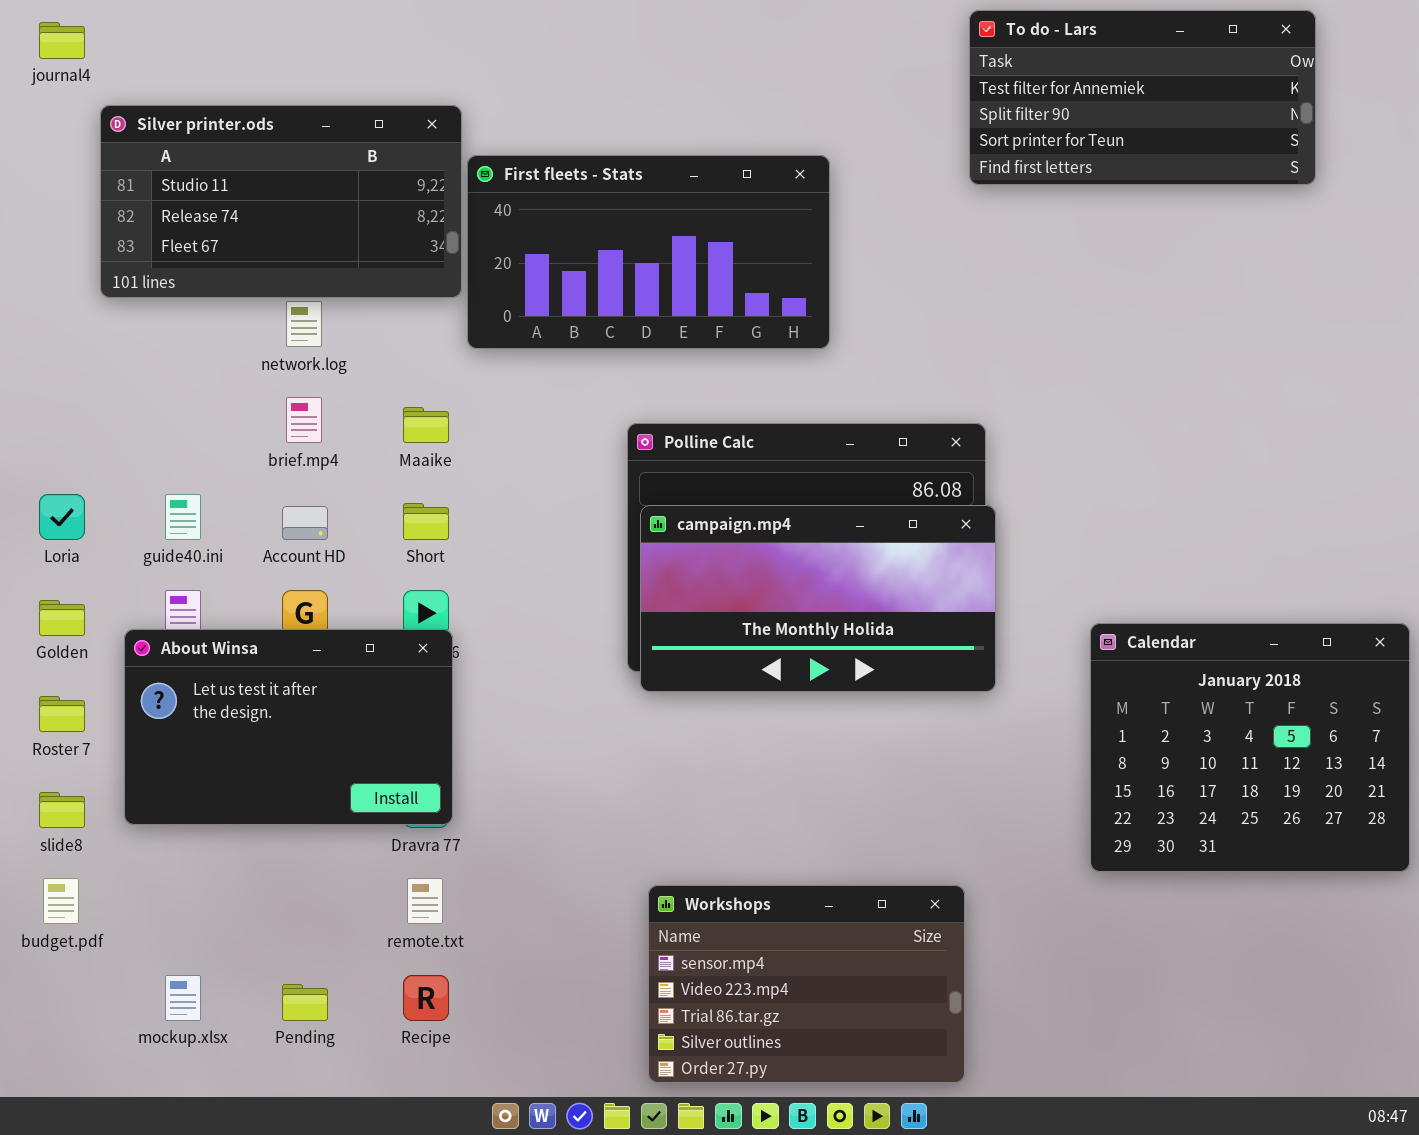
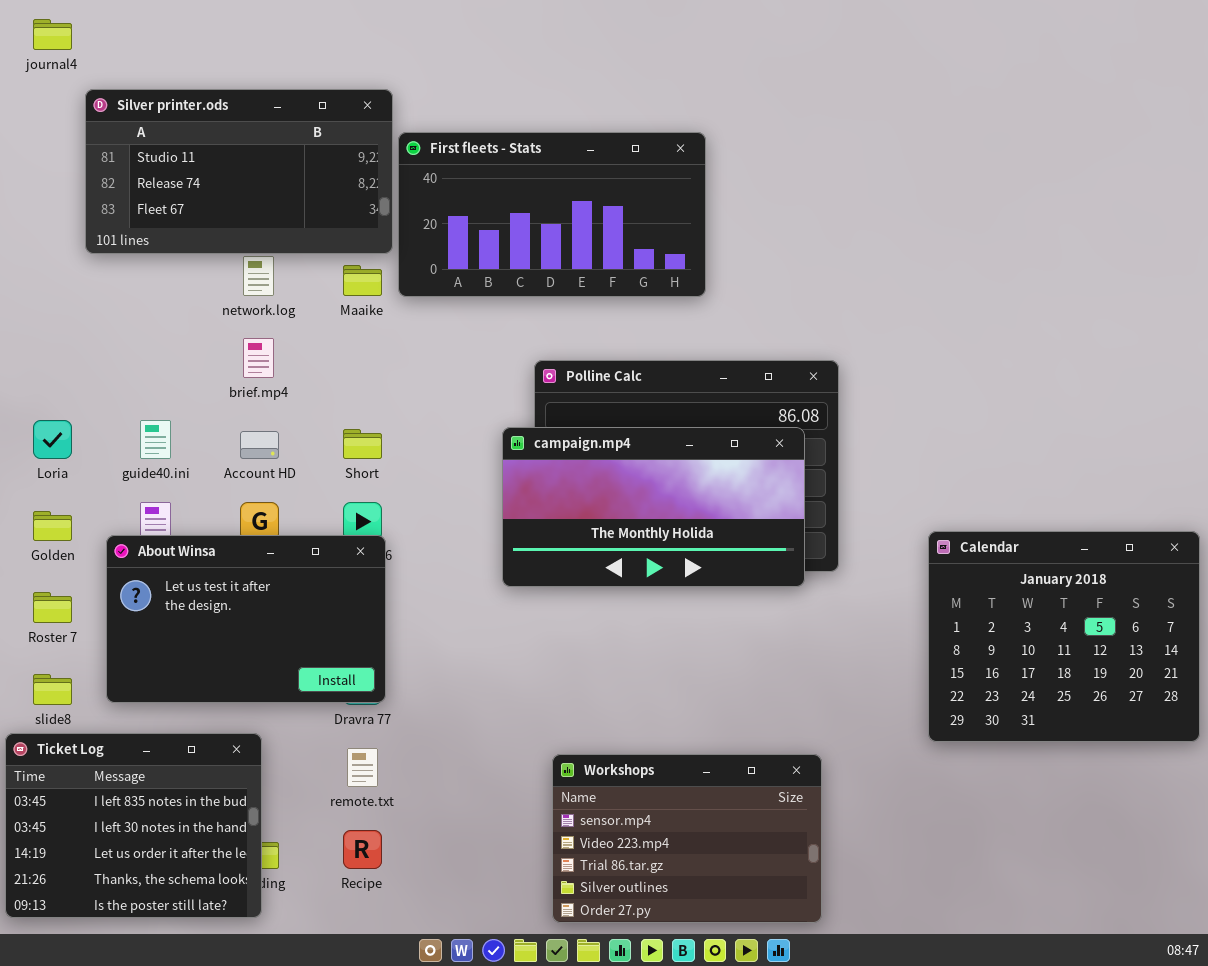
To do - Lars: [969,10,1316,185] -> none, closed
Maaike: [403,407,449,443] -> [343,265,382,296], moved
campaign.mp4: [640,505,996,692] -> [502,427,805,587], moved
Ticket Log: none -> [5,733,262,918], opened

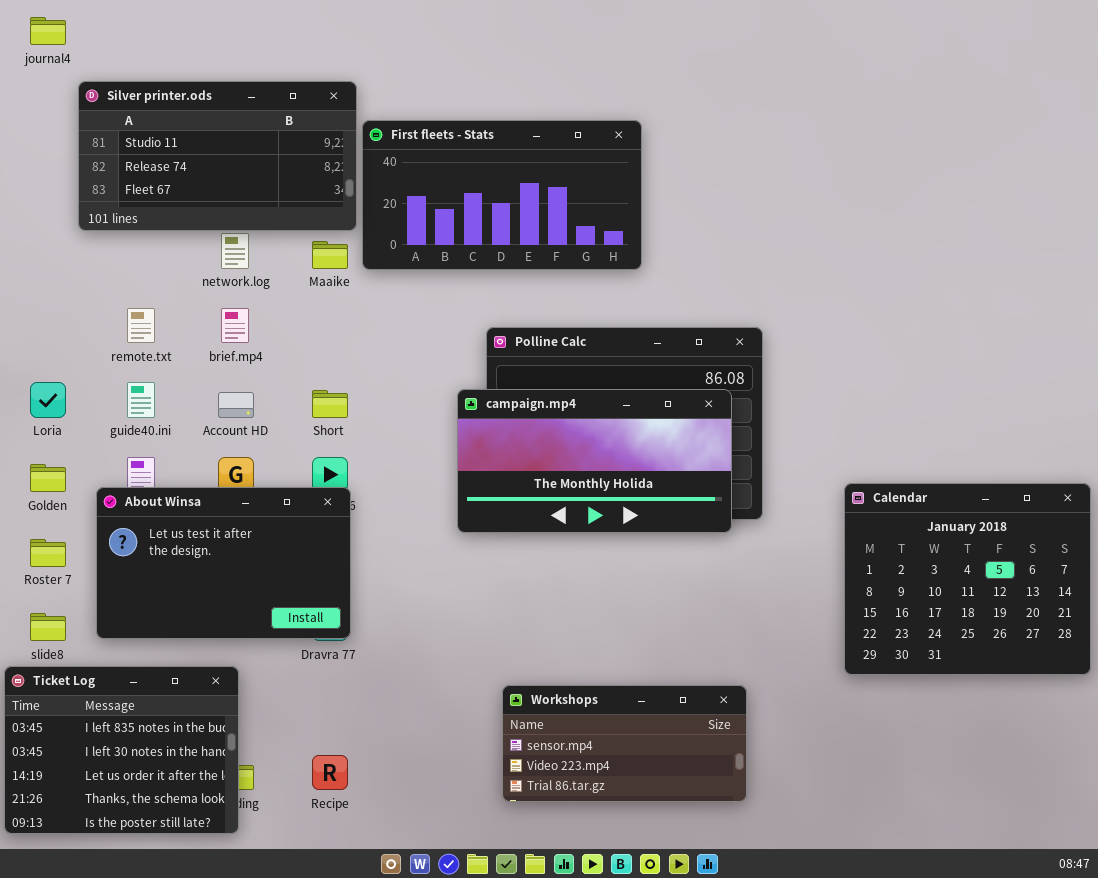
remote.txt: [347,748,378,787] -> [127,308,155,343], moved
Workshops: [552,754,822,923] -> [502,685,747,802], resized

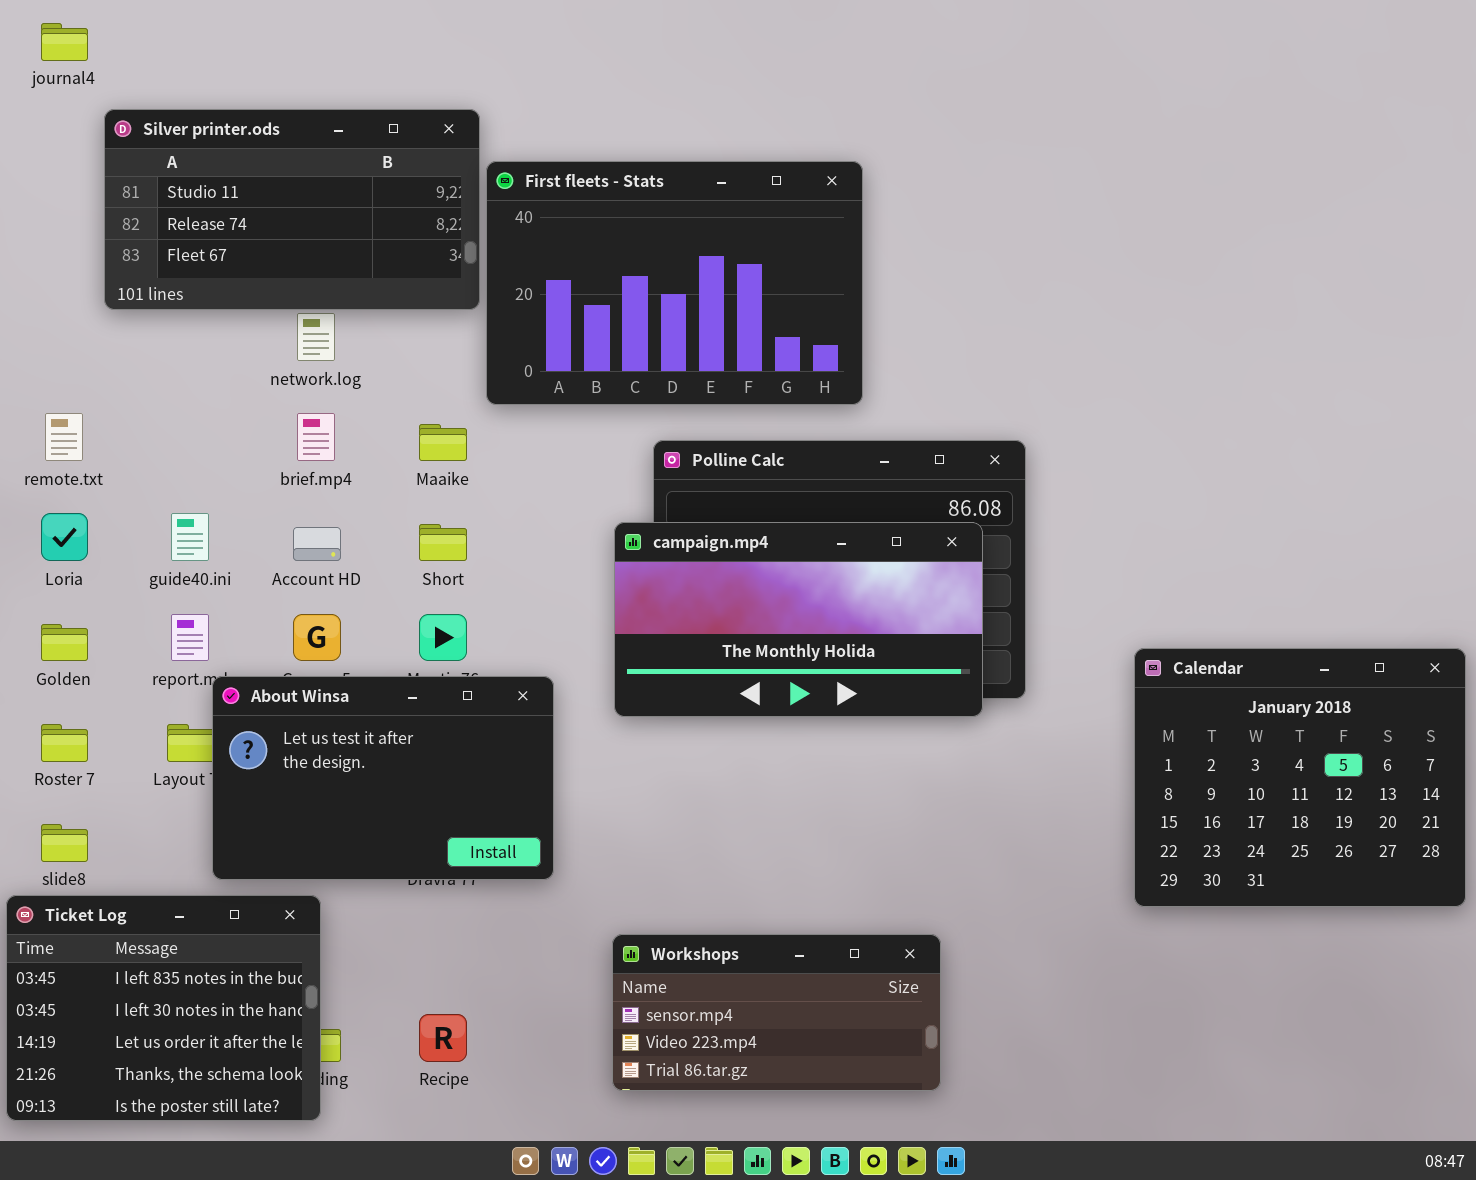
First fleets - Stats: [362,120,642,270] -> [486,161,863,405], resized
Maaike: [312,241,348,269] -> [419,424,467,461], moved
remote.txt: [127,308,155,343] -> [45,413,83,461], moved
About Winsa: [96,487,351,639] -> [212,676,554,880], moved
Workshops: [502,685,747,802] -> [612,934,941,1091], moved

